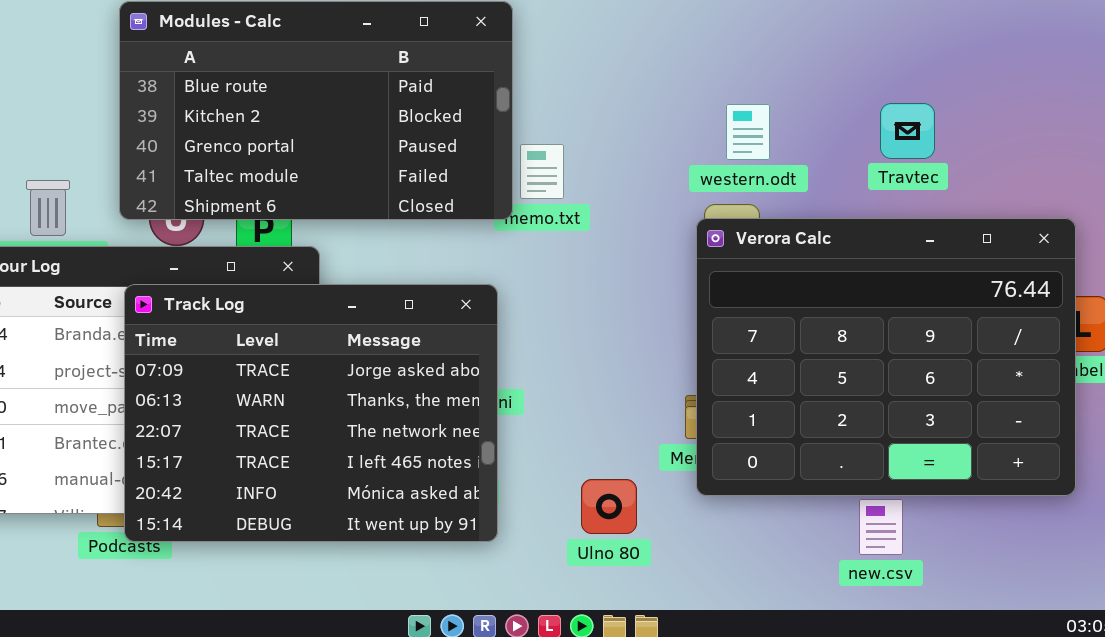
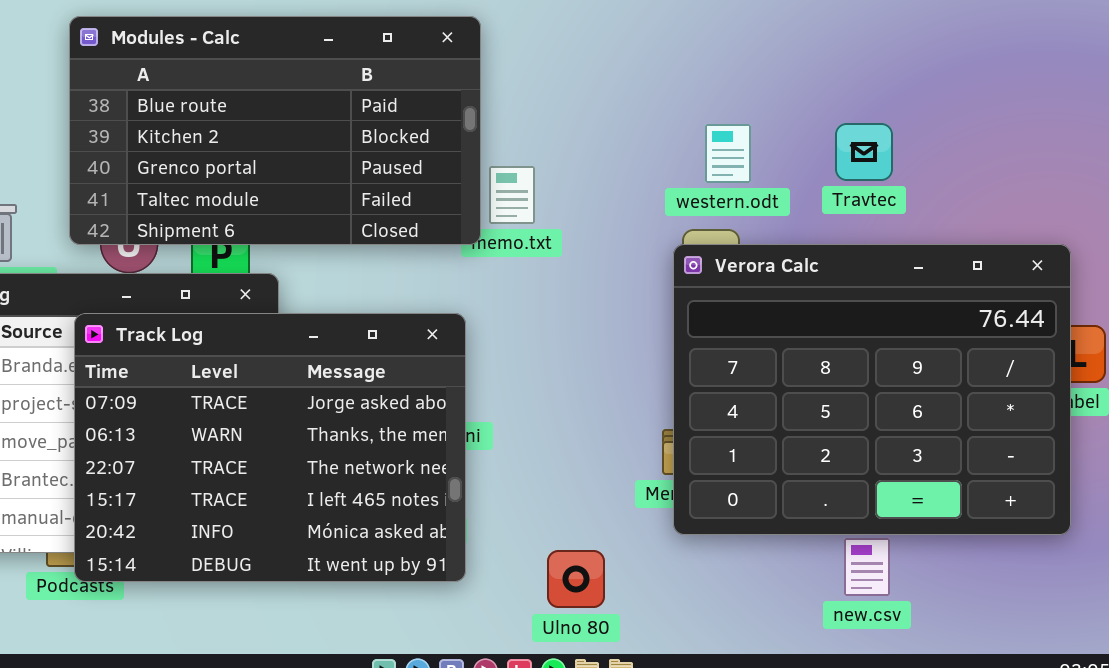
Travtec: [880,103,935,159] -> [835,123,893,181], moved
Ulno 80: [581,479,637,534] -> [547,550,605,608], moved

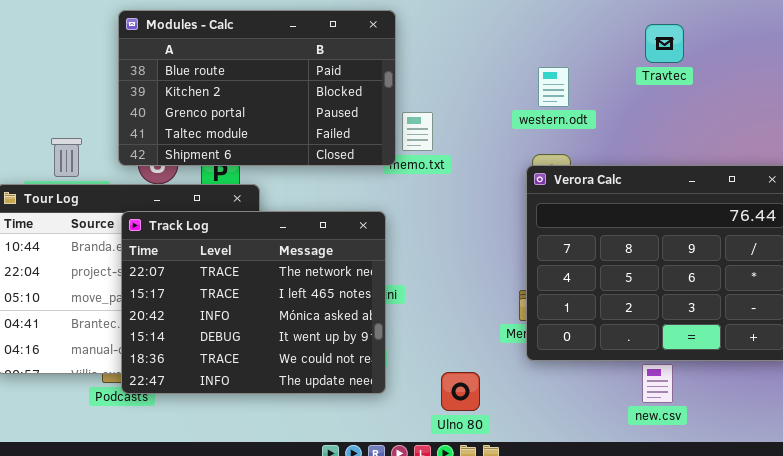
Travtec: [835,123,893,181] -> [645,24,684,63], moved
western.odt: [705,124,751,183] -> [538,67,569,107], moved
Track Log: [74,313,466,582] -> [121,211,386,394], scrolled down 2 rows

